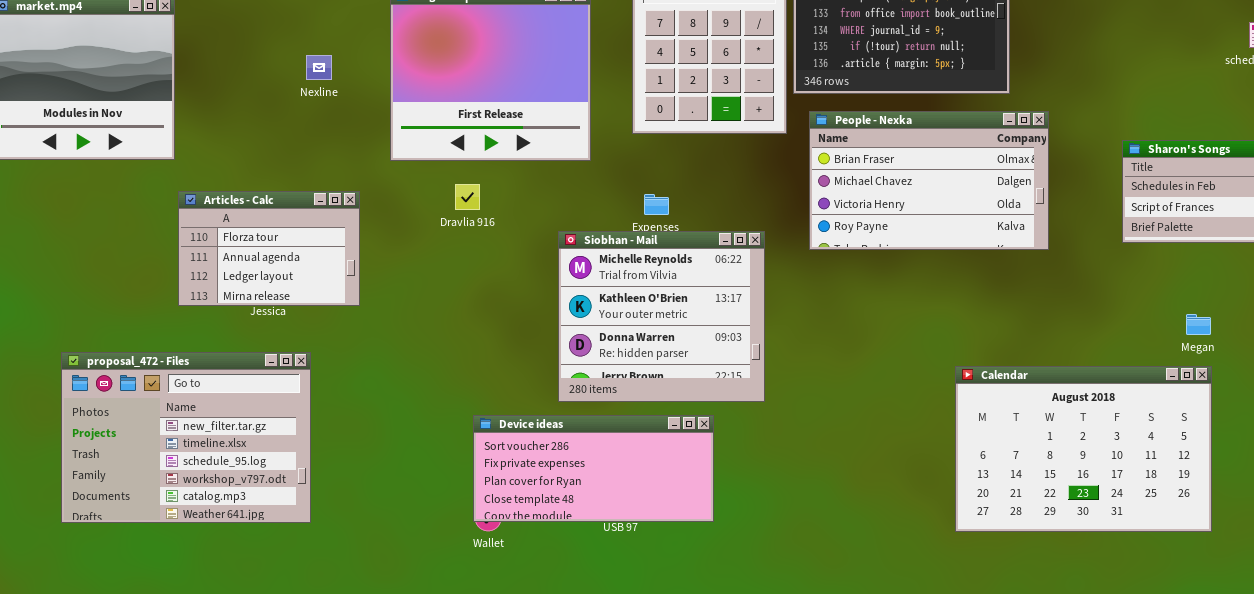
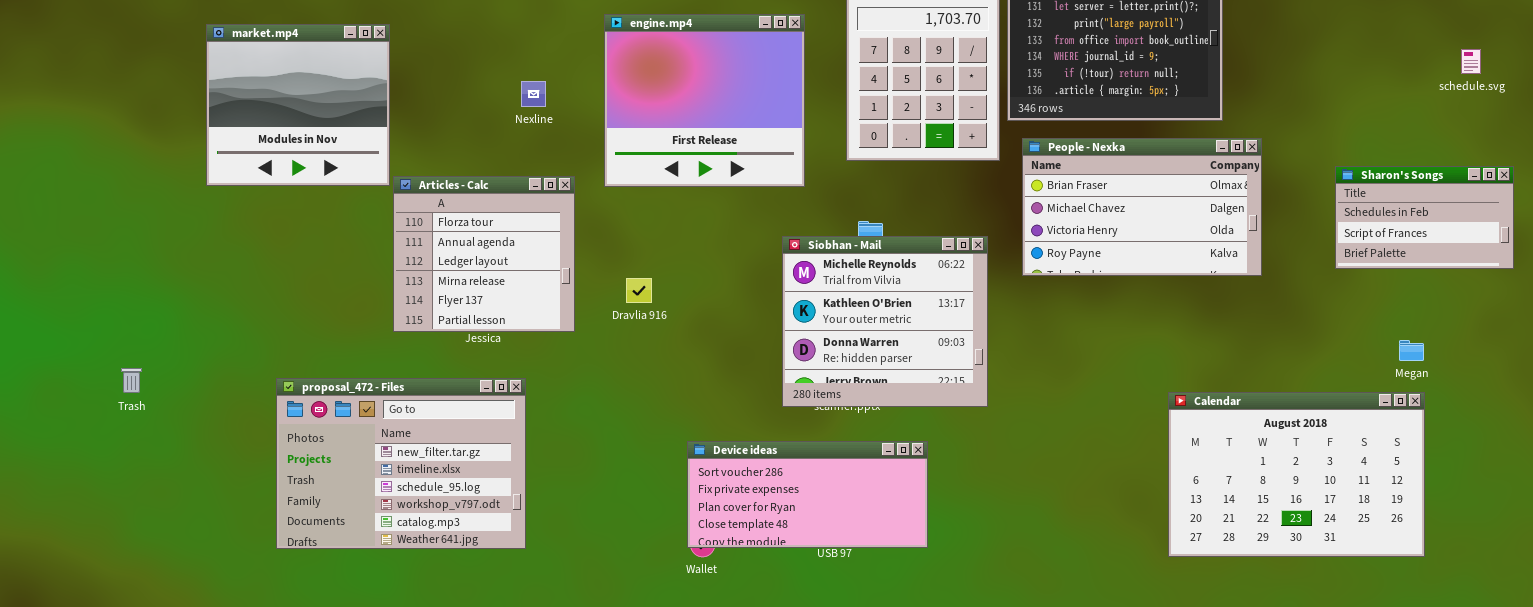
Dravlia 916: [455,184,480,210] -> [626,278,652,303], moved
Articles - Calc: [178,191,360,306] -> [393,176,575,332], resized
Siobhan - Mail: [558,231,765,402] -> [782,236,988,407], moved

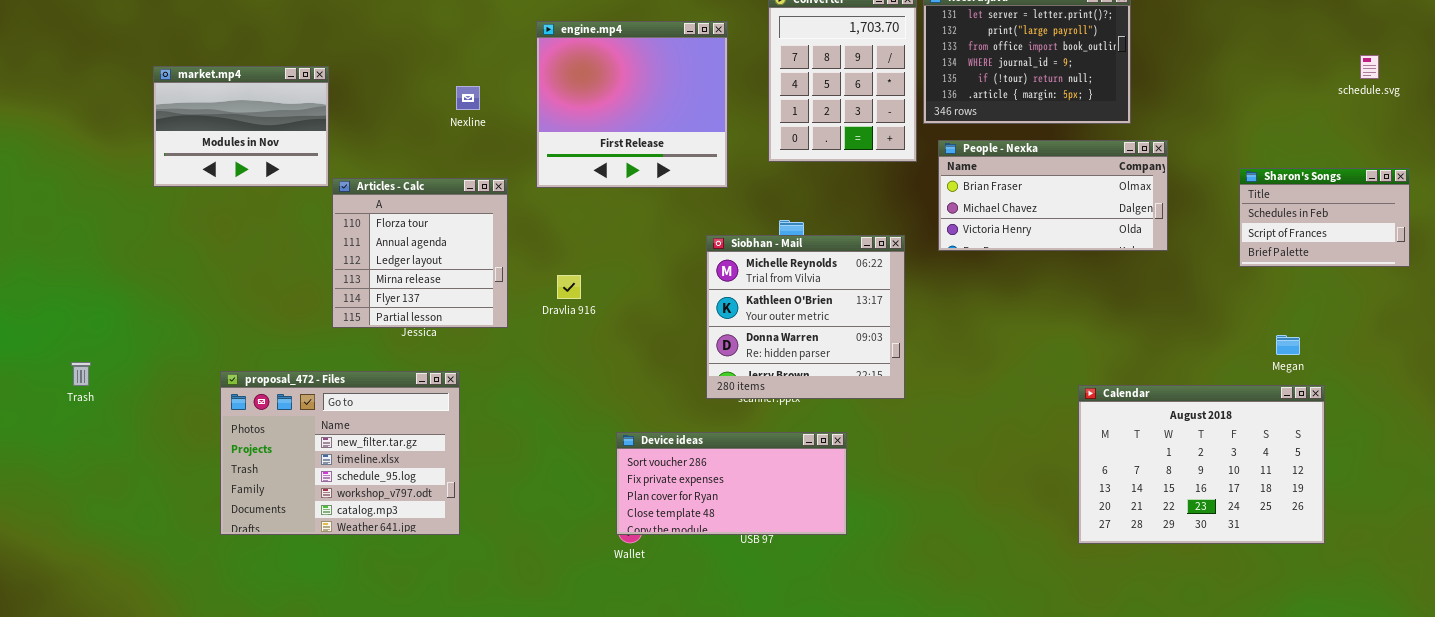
market.mp4: [206,24,390,186] -> [153,66,329,187], resized
People - Nexka: [1022,138,1262,276] -> [938,140,1168,251], resized
Megan: [1399,340,1424,361] -> [1276,335,1300,355], moved

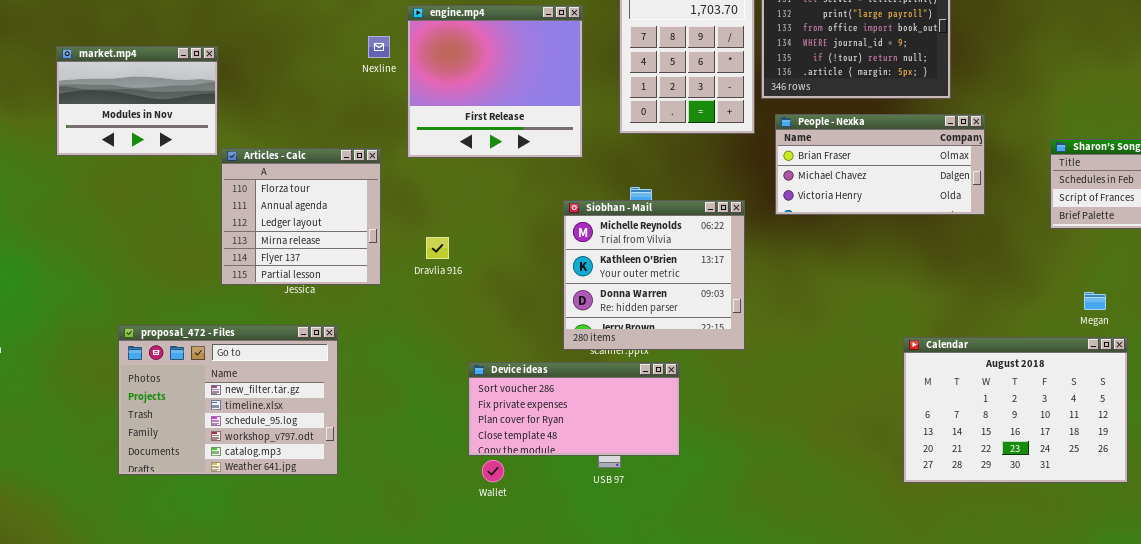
Nexline: [456,86,480,110] -> [368,36,390,58], moved
Device ideas: [616,432,847,535] -> [468,362,680,456], moved

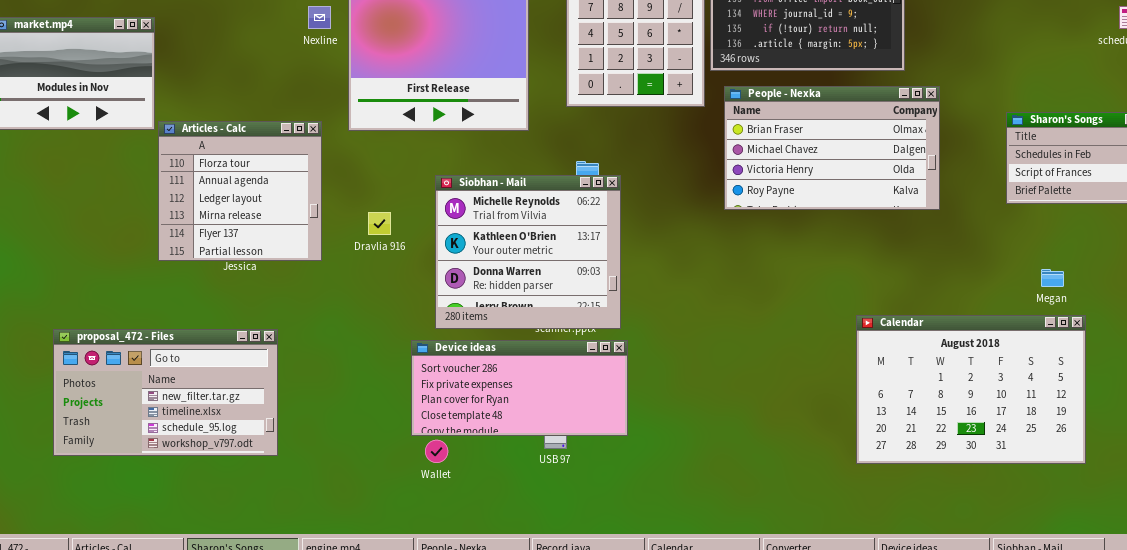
People - Nexka: [775,114,985,215] -> [724,86,940,210], resized
Siobhan - Mail: [563,200,745,350] -> [435,175,621,329], moved
proposal_472 - Files: [118,325,338,475] -> [53,329,278,456], resized

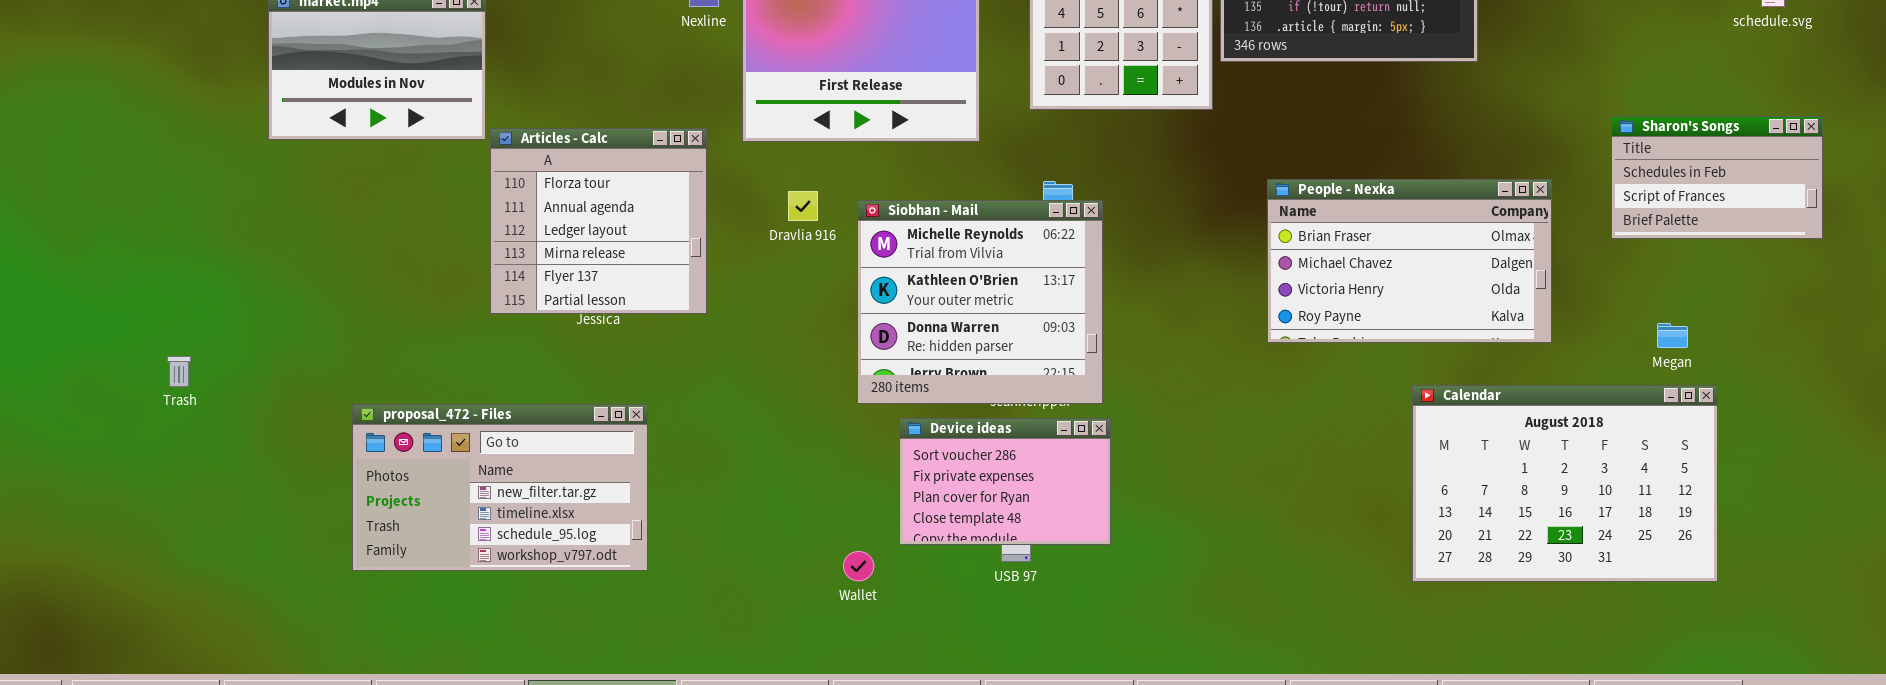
People - Nexka: [724,86,940,210] -> [1267,179,1552,343], moved
Dravlia 916: [368,212,391,235] -> [788,191,818,221], moved
Device ideas: [411,340,628,436] -> [899,418,1111,545], resized

